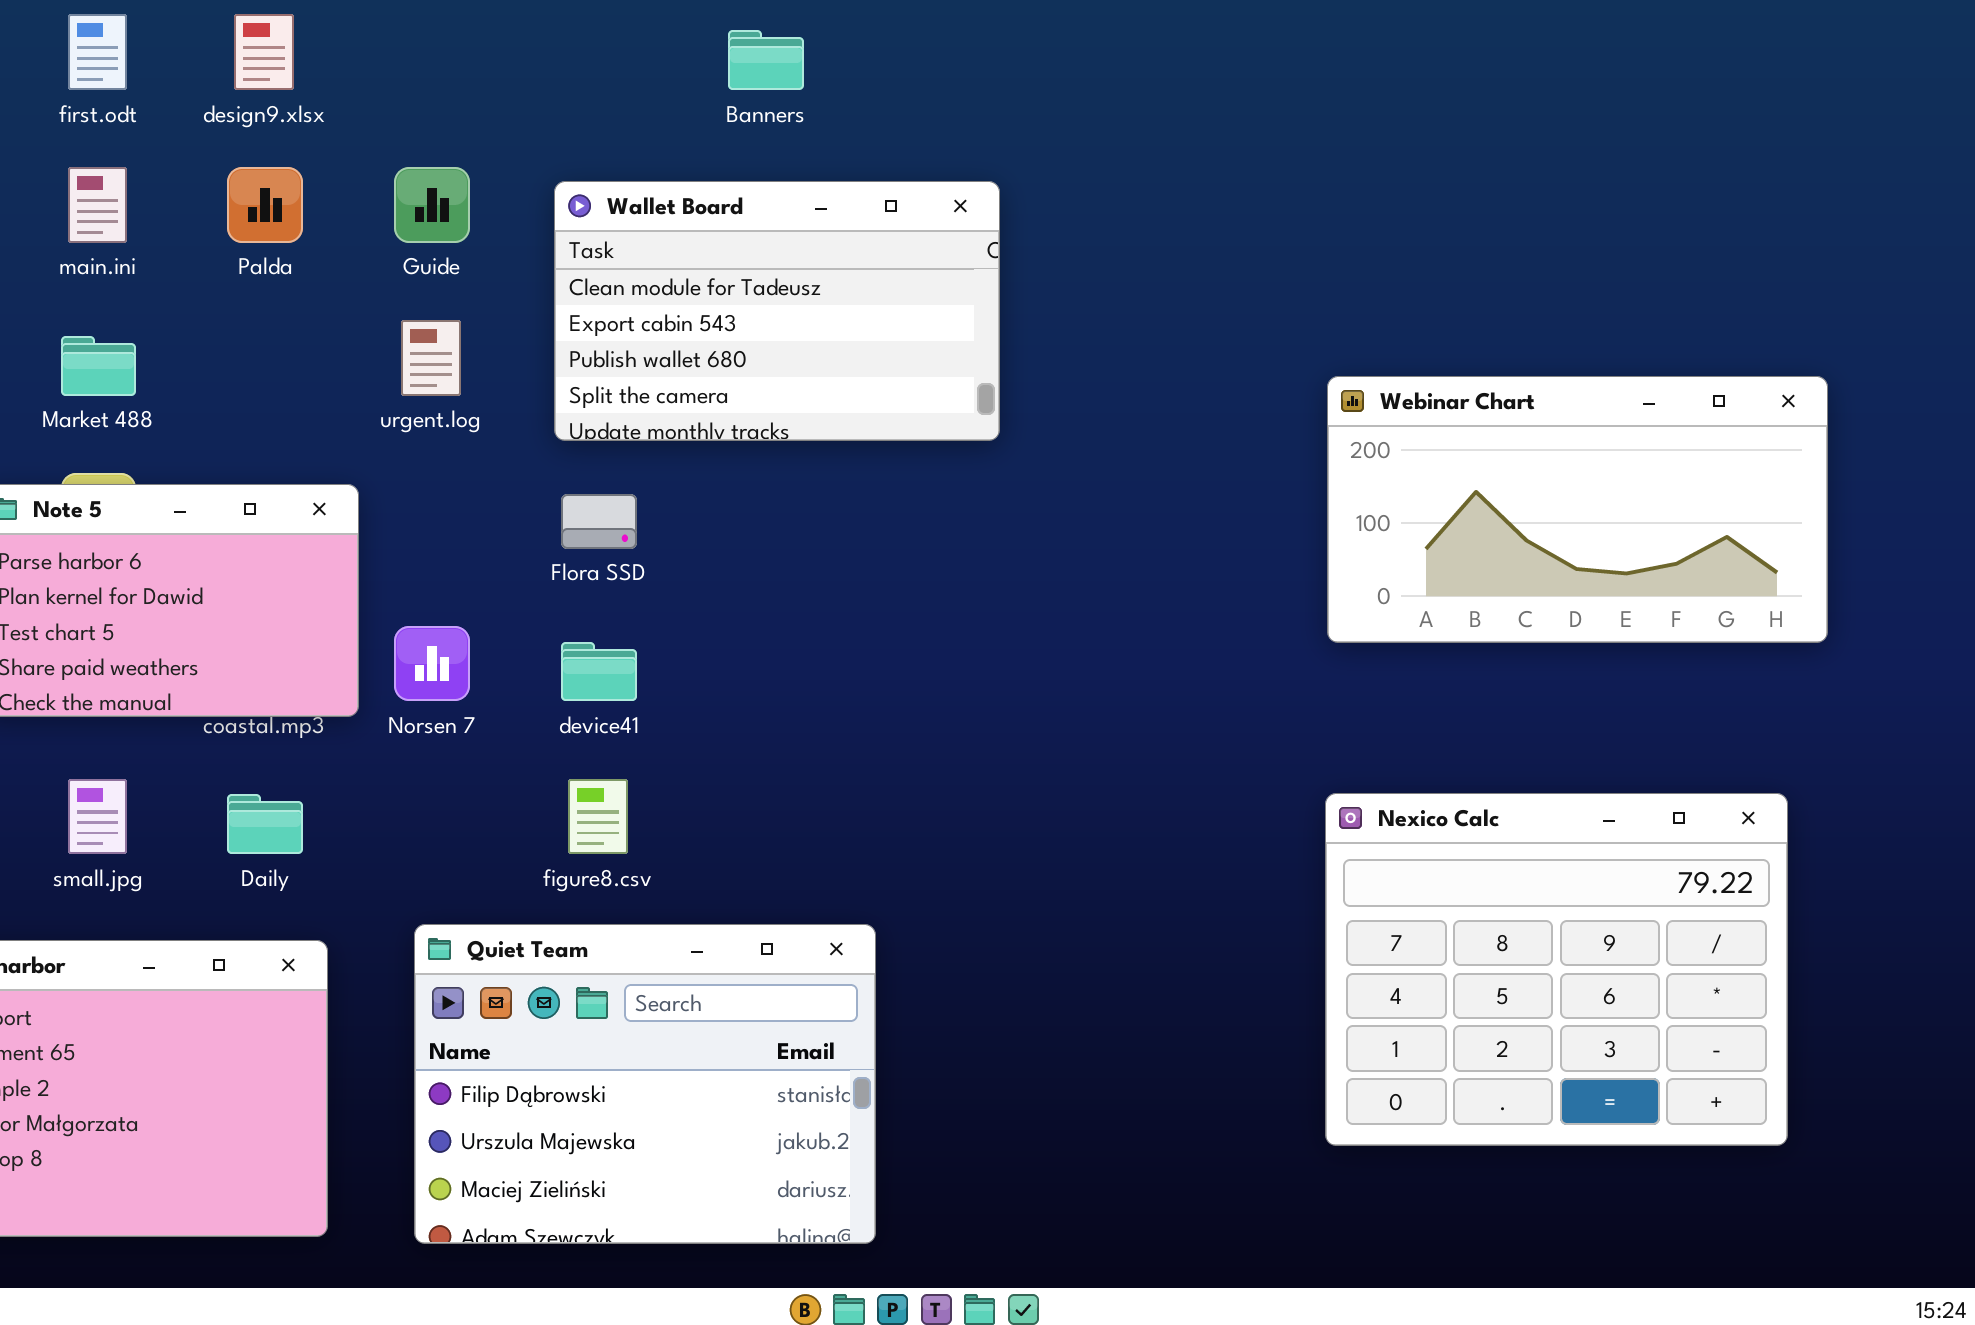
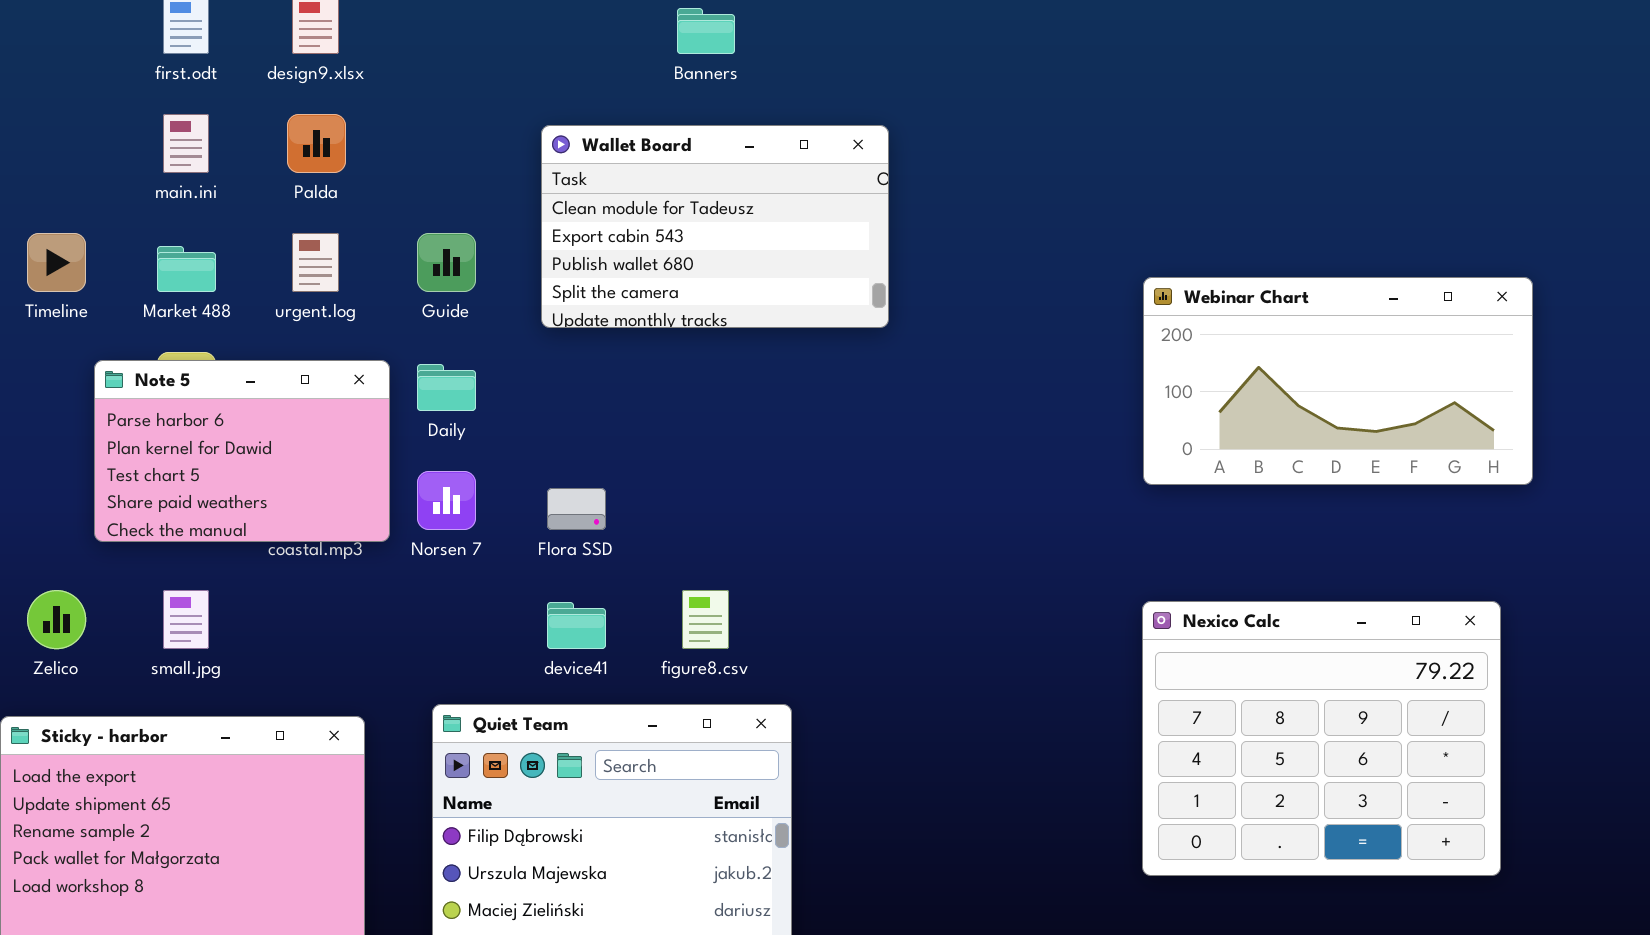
Guide: [394,167,470,243] -> [417,233,476,292], moved
urgent.log: [401,320,461,396] -> [292,233,339,292], moved
Flora SSD: [561,494,637,549] -> [547,488,606,530], moved
device41: [561,642,637,701] -> [547,602,606,649], moved
figure8.csv: [568,779,628,854] -> [682,590,729,649], moved
Daily: [227,794,303,854] -> [417,364,476,411], moved

